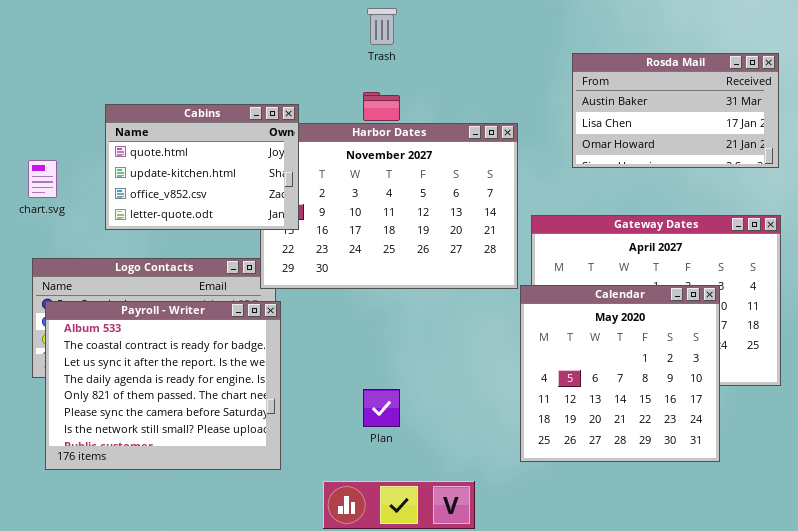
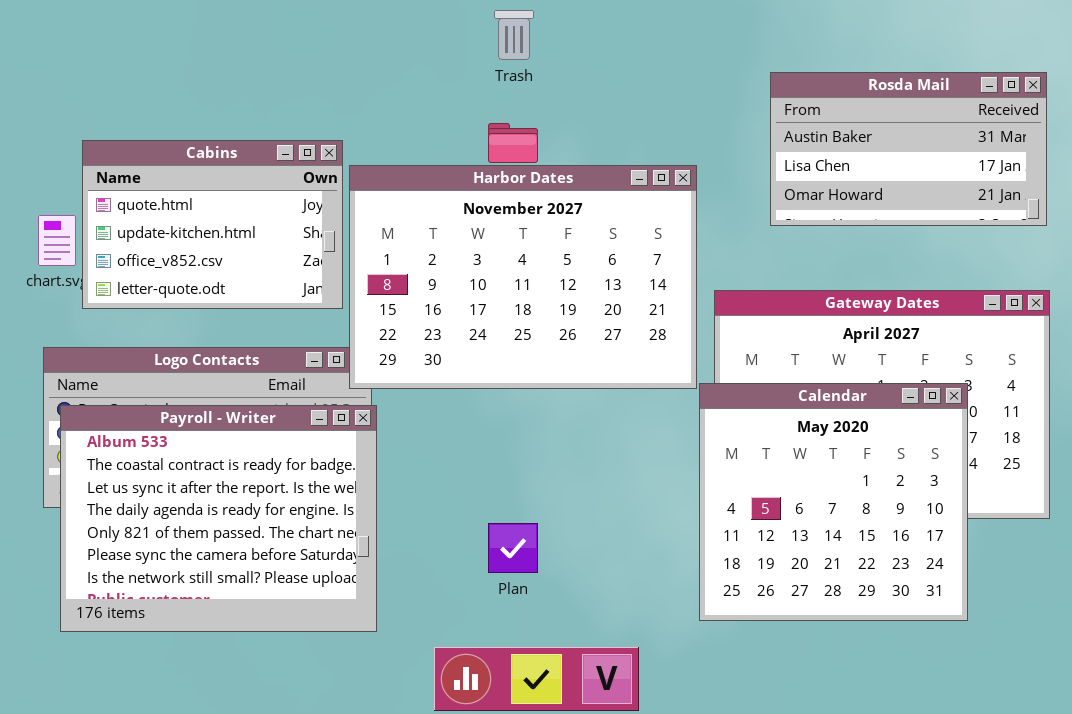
Cabins: [105,104,299,230] -> [82,140,343,309], moved

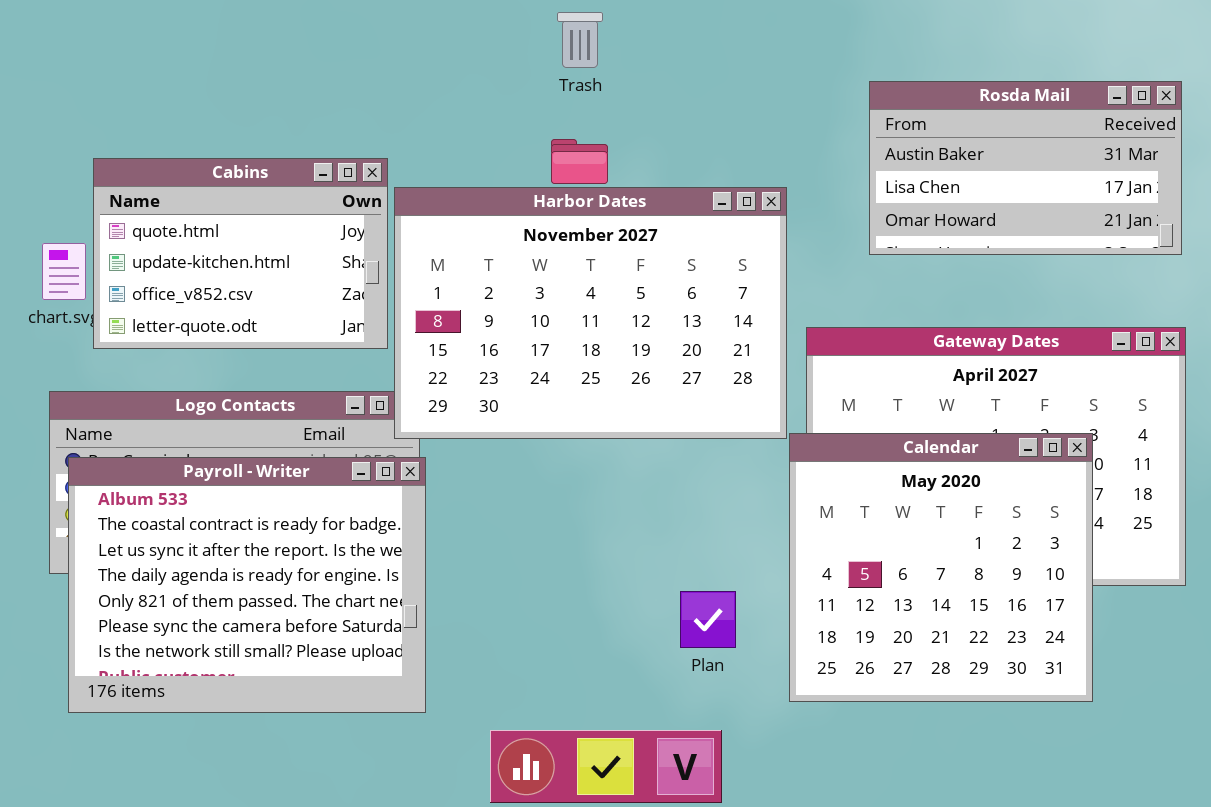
Plan: [488,523,538,573] -> [680,591,736,648], moved

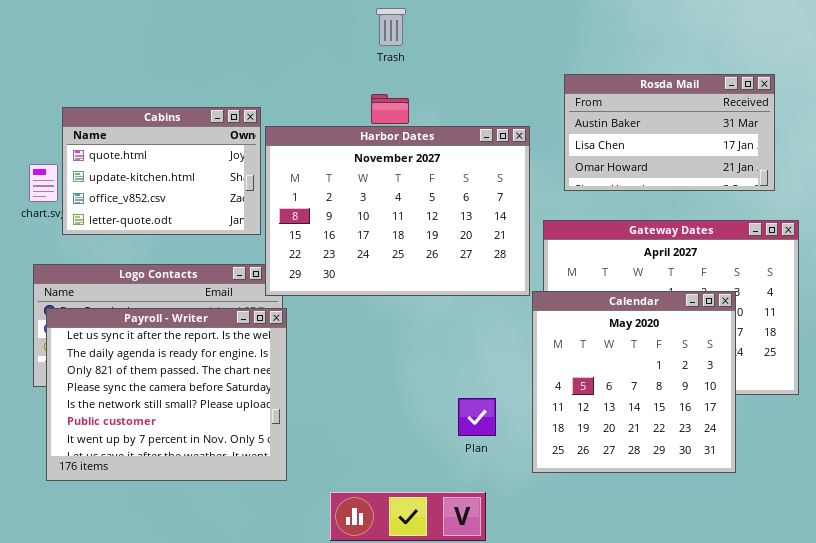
Rosda Mail: [869,81,1182,255] -> [564,74,775,191], moved
Payroll - Writer: [68,457,426,713] -> [46,308,287,481], scrolled down 2 rows

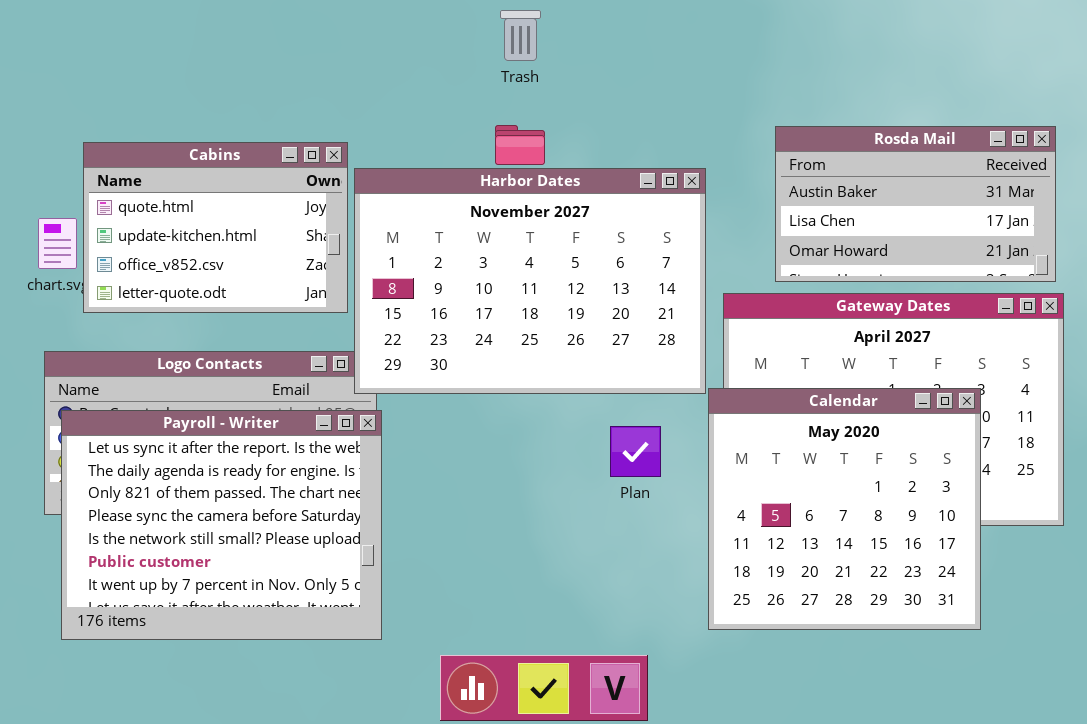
Rosda Mail: [564,74,775,191] -> [775,126,1056,282], moved
Plan: [458,398,496,436] -> [610,426,661,477], moved

